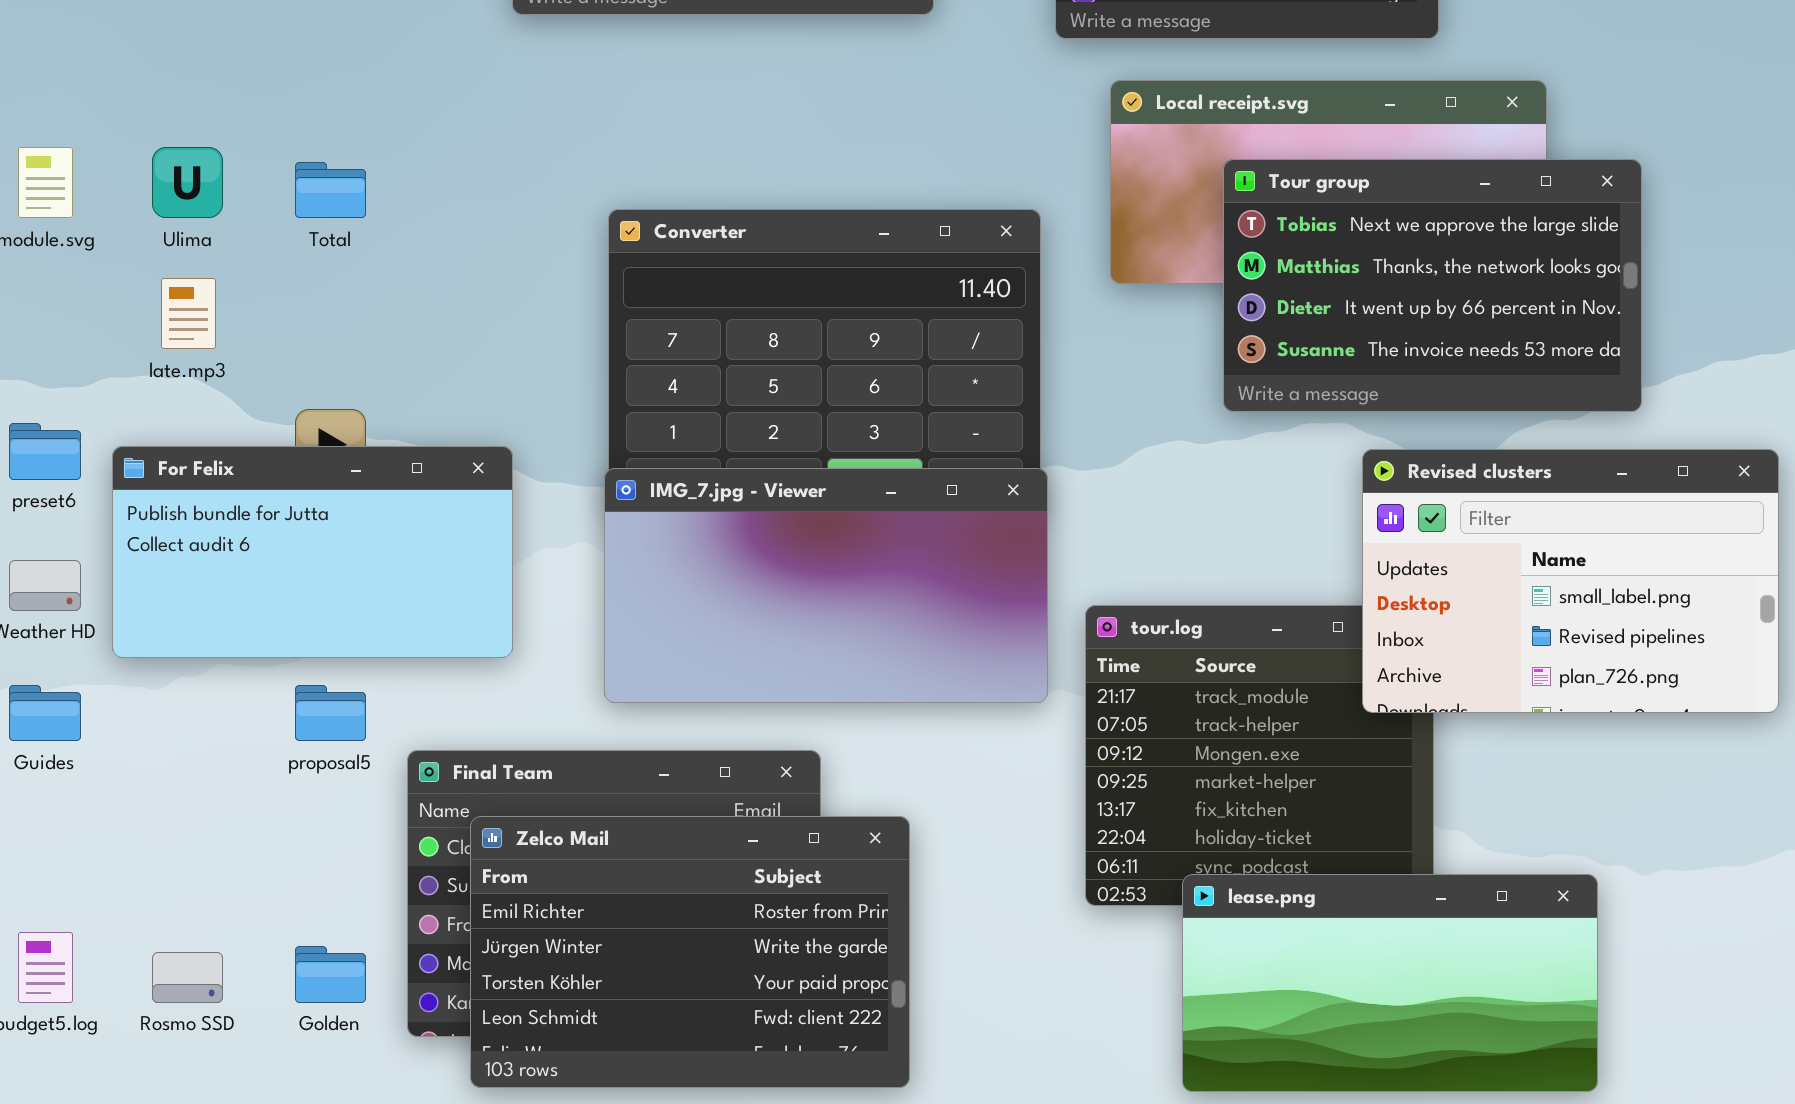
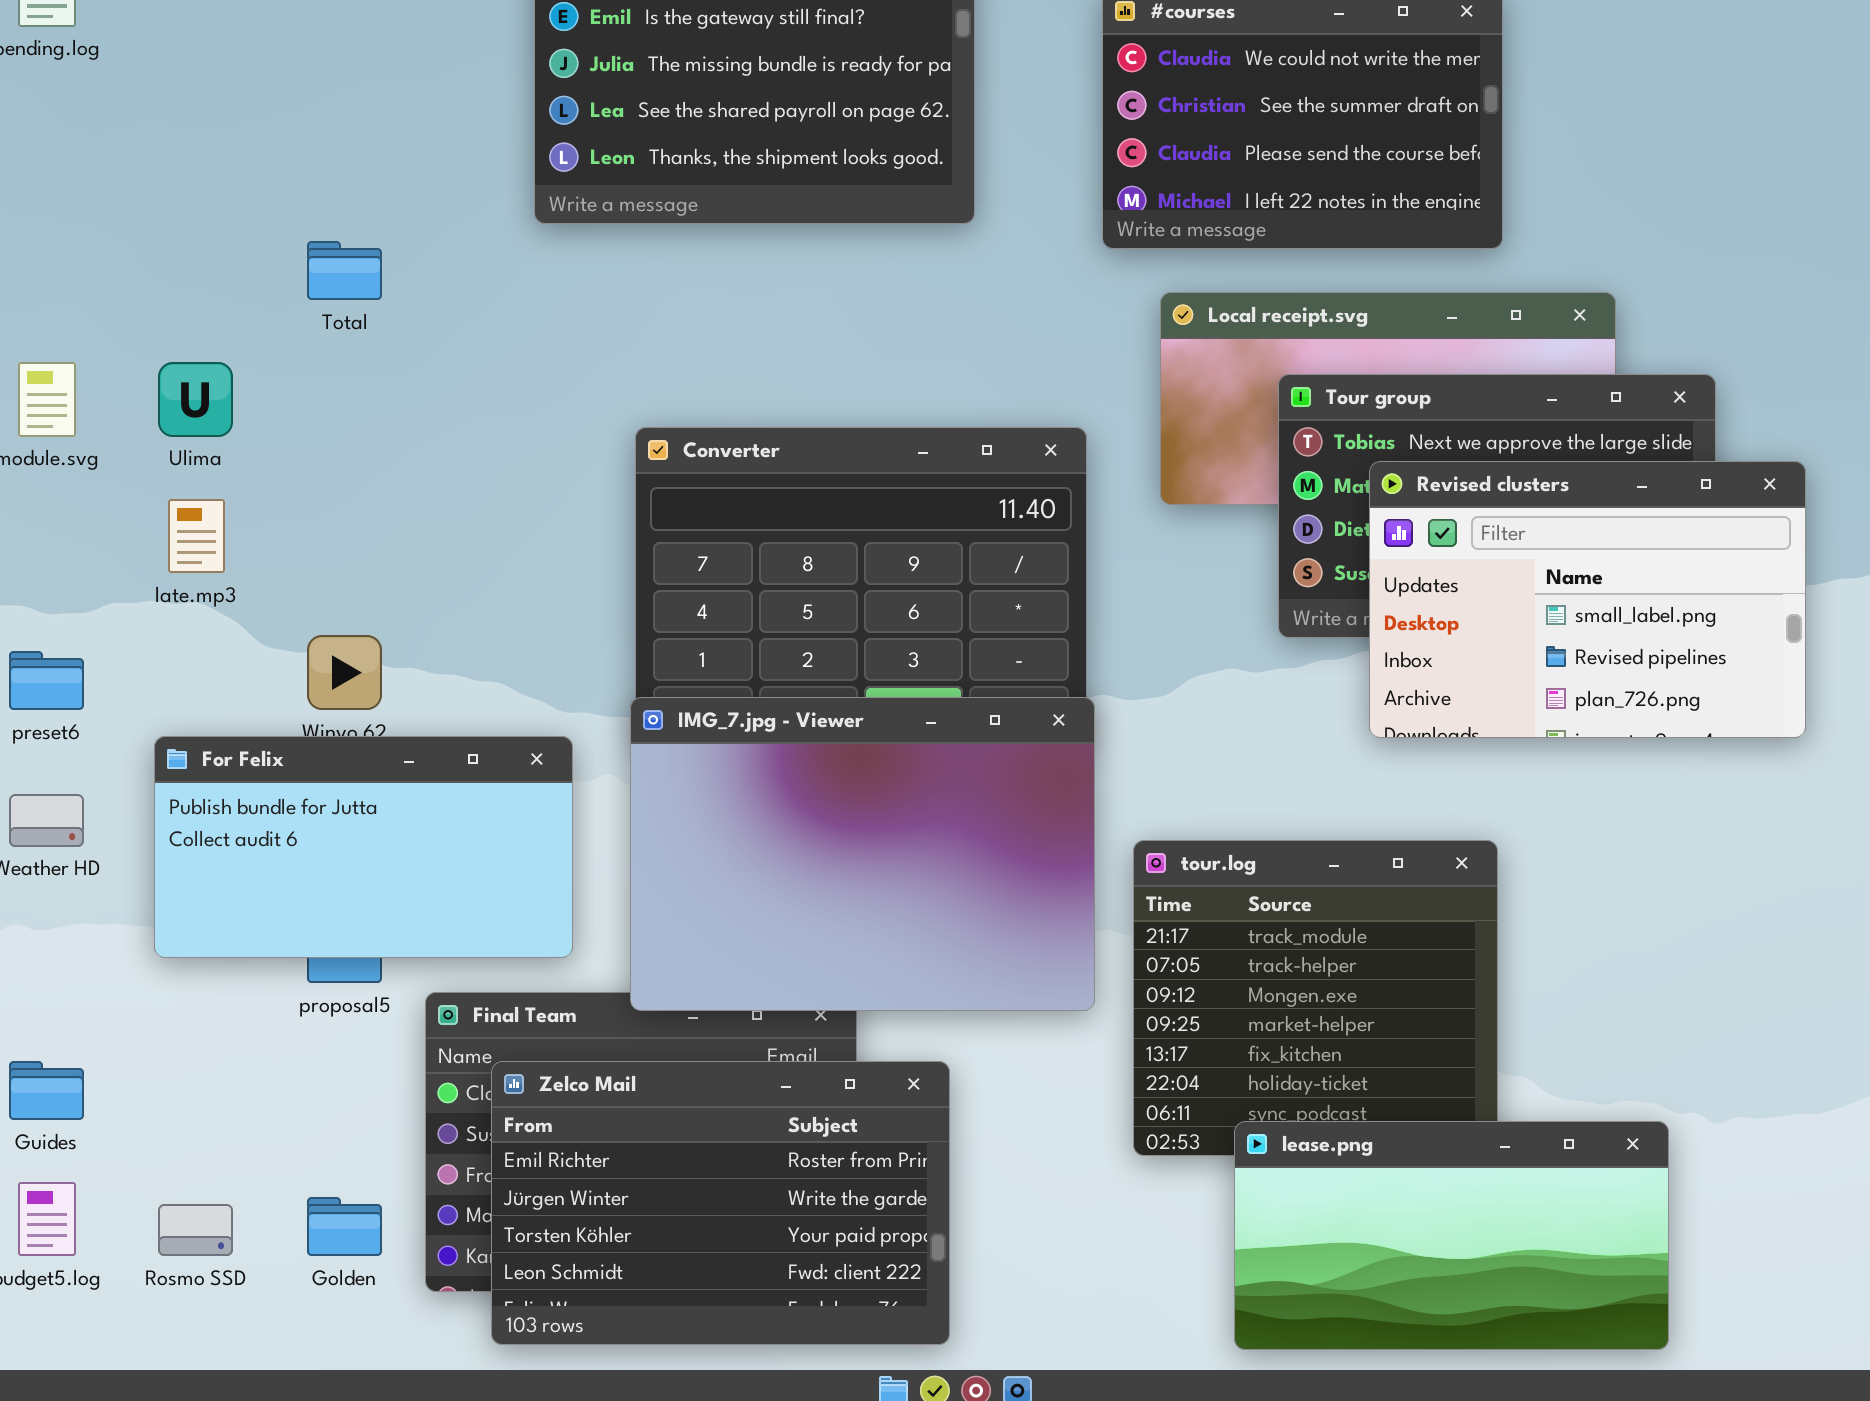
Total: [295,162,366,218] -> [307,241,382,300], moved
For Felix: [112,446,513,658] -> [154,736,573,958], moved
Revised clusters: [1362,449,1779,713] -> [1369,461,1806,738], moved
IMG_7.jpg - Viewer: [604,468,1048,703] -> [630,697,1095,1011], resized
Guides: [9,685,81,741] -> [9,1061,84,1120], moved

